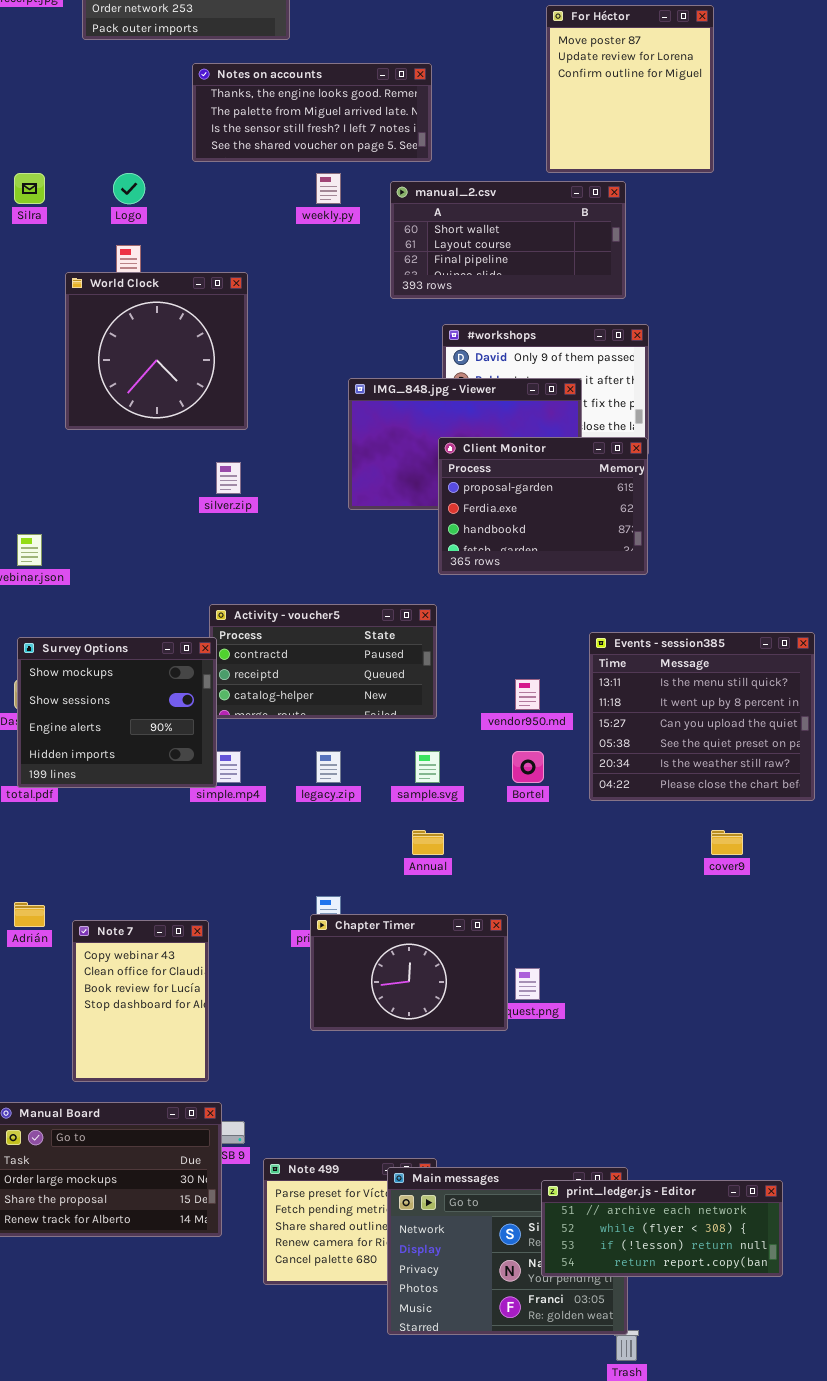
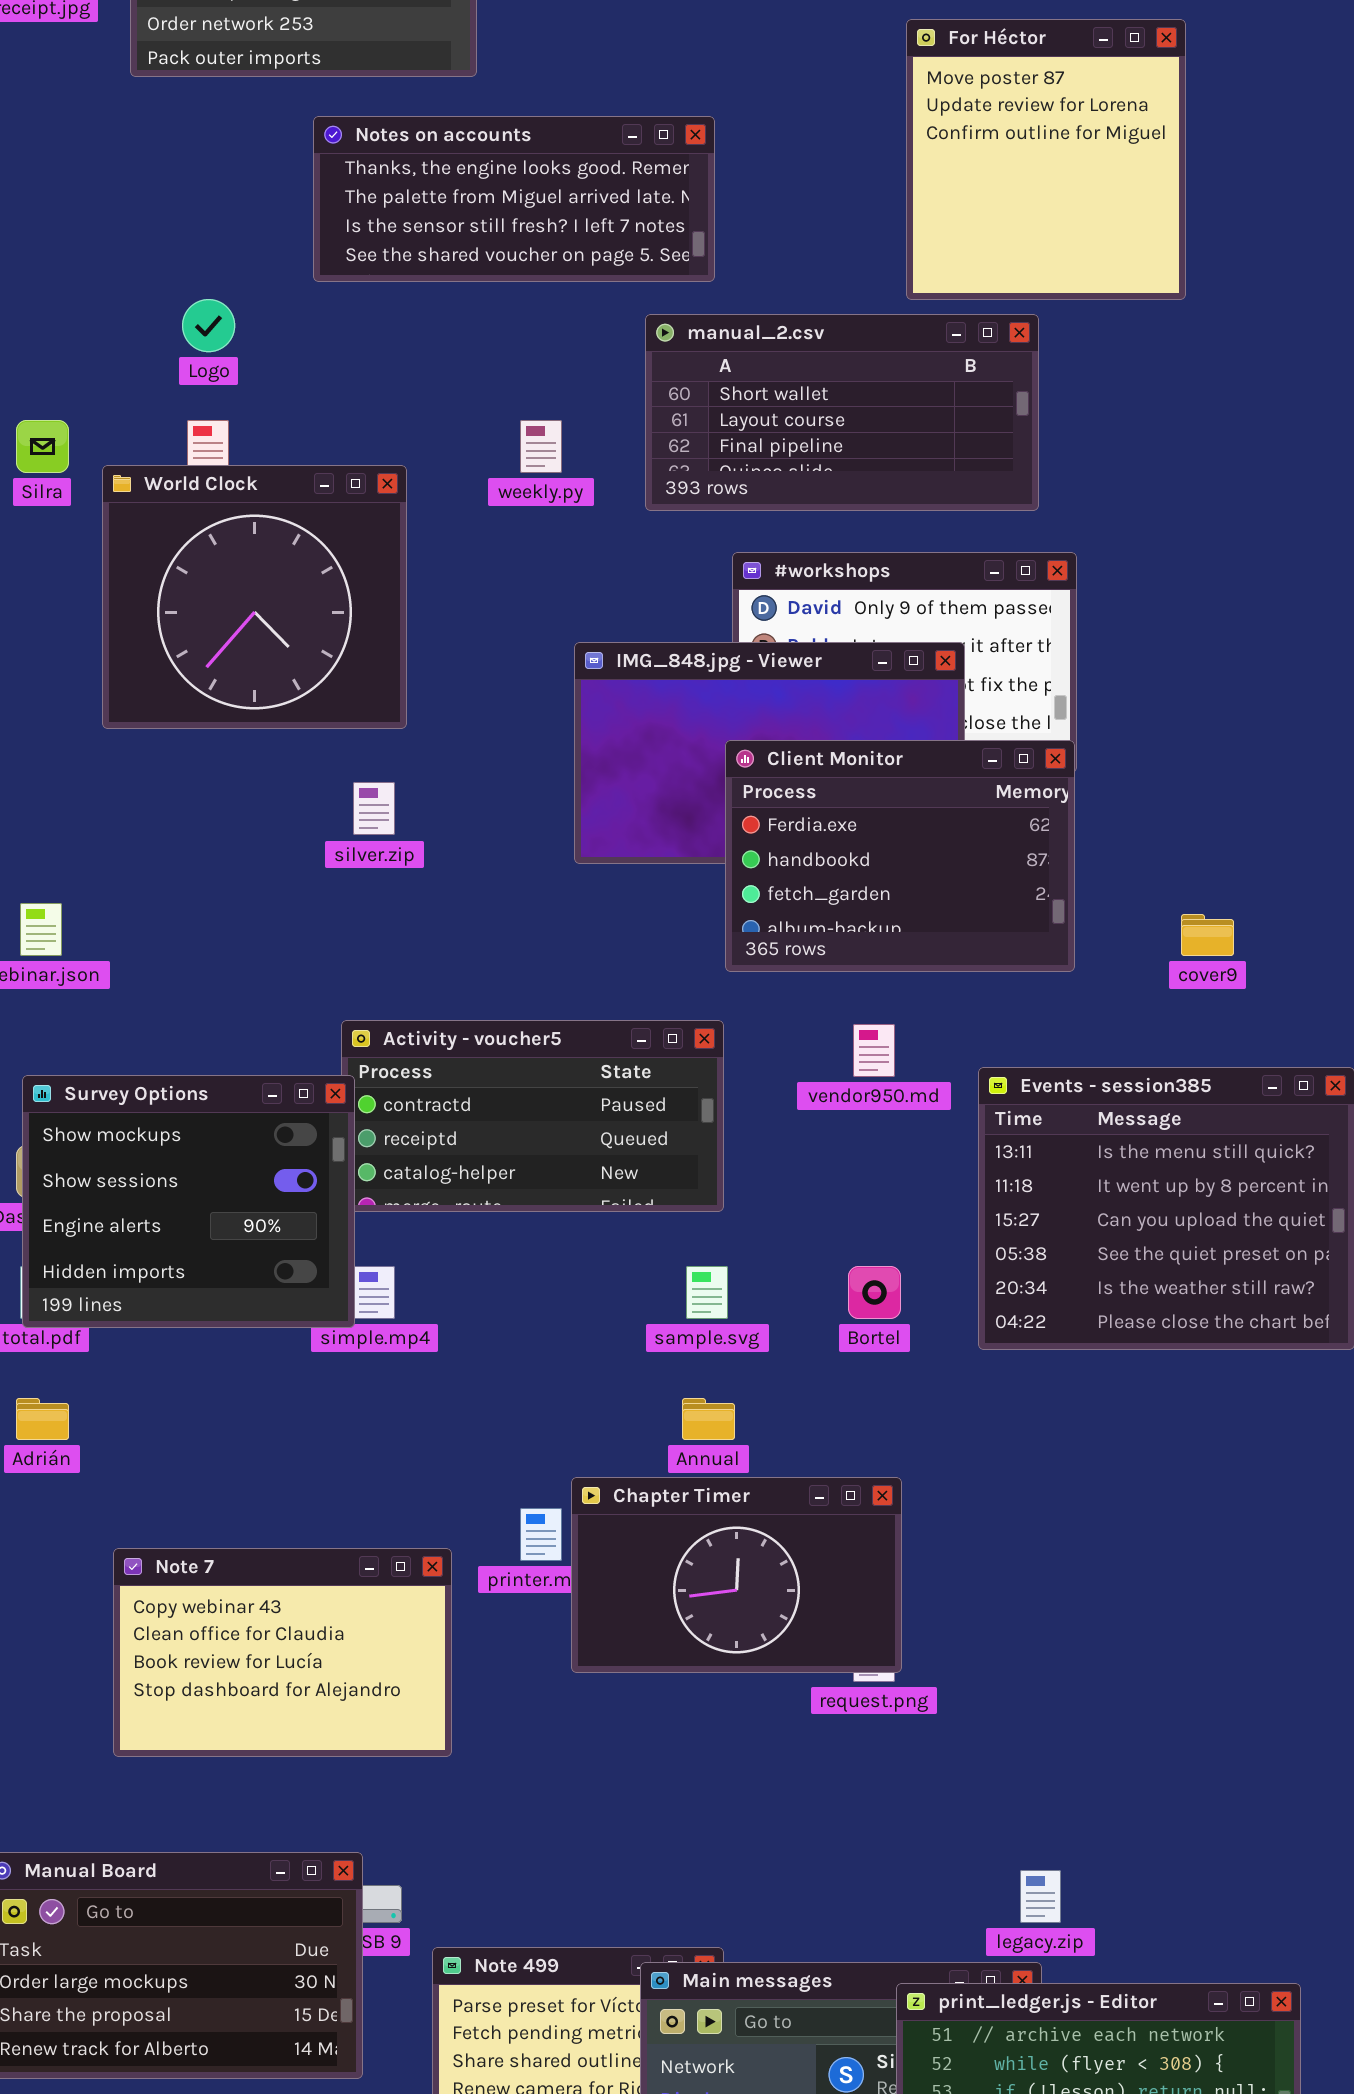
Silra: [14,173,45,204] -> [16,420,69,473], moved
weekly.py: [316,173,341,204] -> [520,420,562,473], moved
Client Monitor: [438,437,648,575] -> [725,740,1075,972], scrolled down 1 row
vendor950.md: [515,679,540,710] -> [853,1024,895,1077], moved
legacy.zip: [316,751,341,783] -> [1020,1870,1061,1923], moved
cover9: [711,830,743,855] -> [1181,914,1234,956], moved
Adrián: [14,902,45,927] -> [16,1398,69,1440], moved
Chapter Timer: [310,914,508,1031] -> [571,1477,902,1673], moved
Note 7: [72,920,209,1082] -> [113,1548,452,1757], resized

